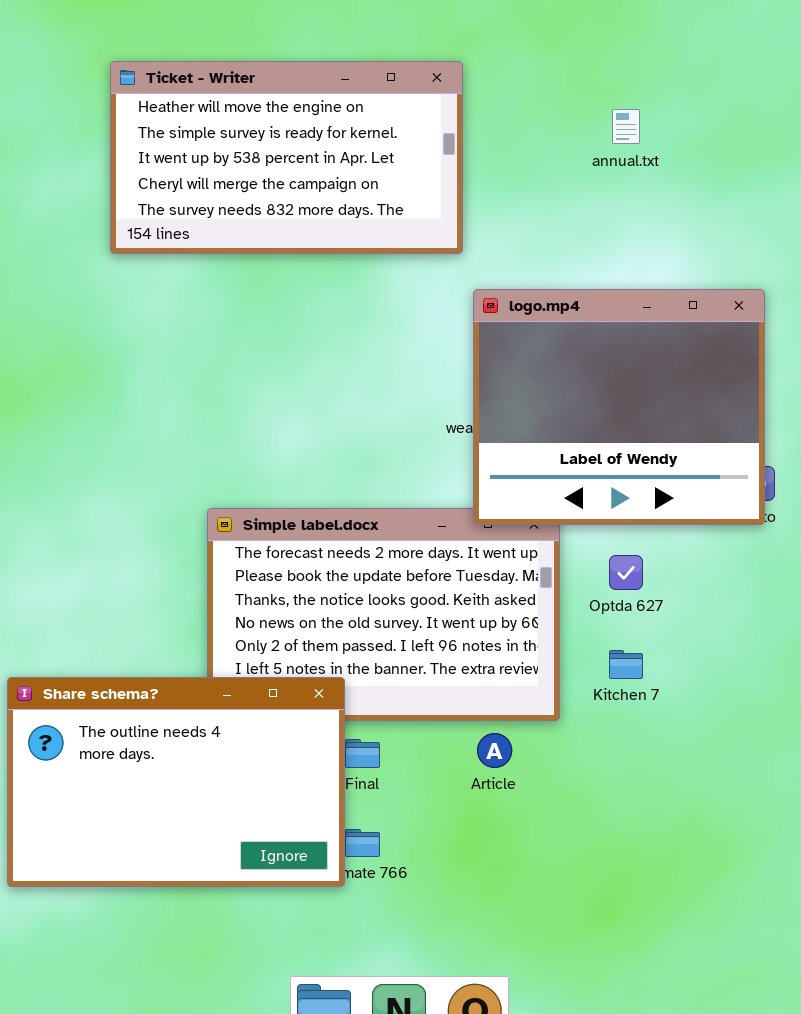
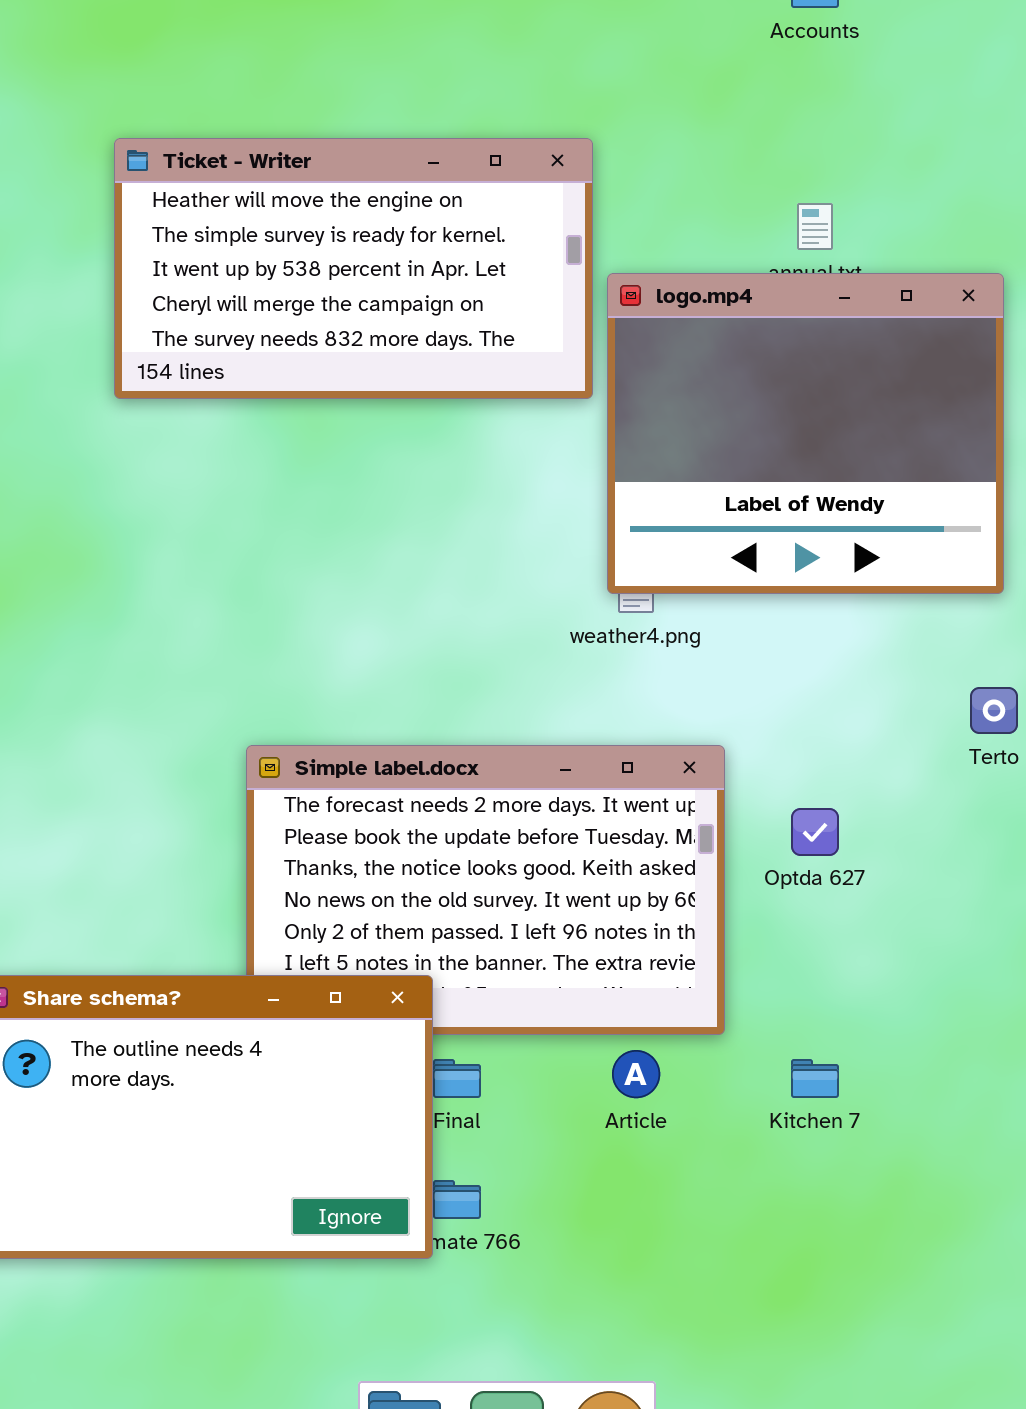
logo.mp4: [473,289,765,525] -> [607,273,1004,594], moved
Kitchen 7: [609,650,643,679] -> [791,1059,839,1098], moved

